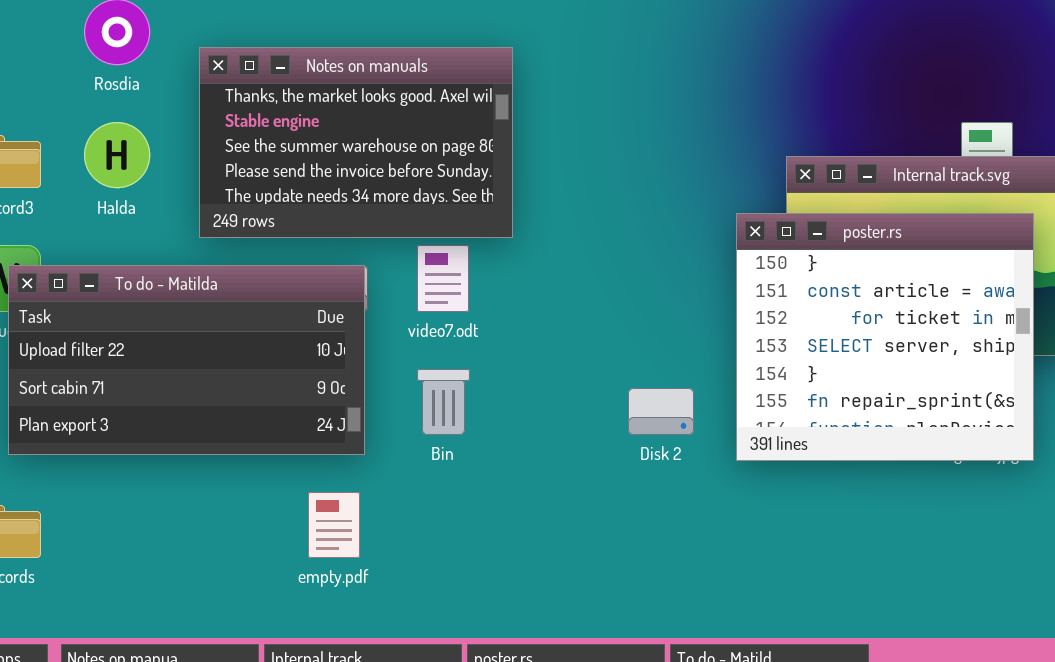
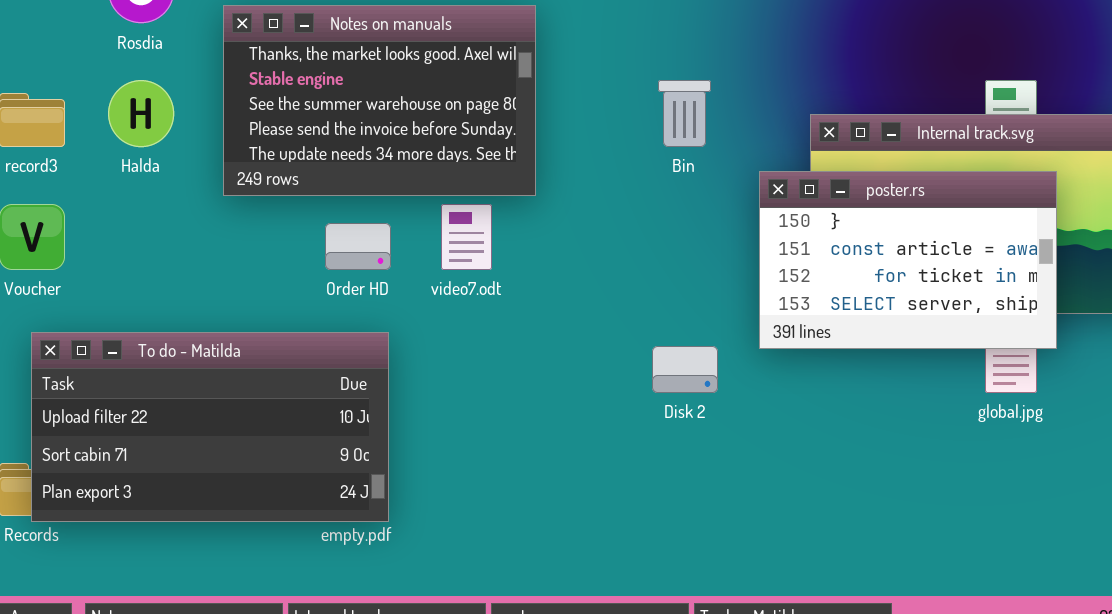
poster.rs: [736,213,1034,461] -> [759,171,1057,349], resized
To do - Matilda: [8,265,365,455] -> [31,332,389,522], moved
Bin: [417,369,470,435] -> [658,80,711,147], moved

